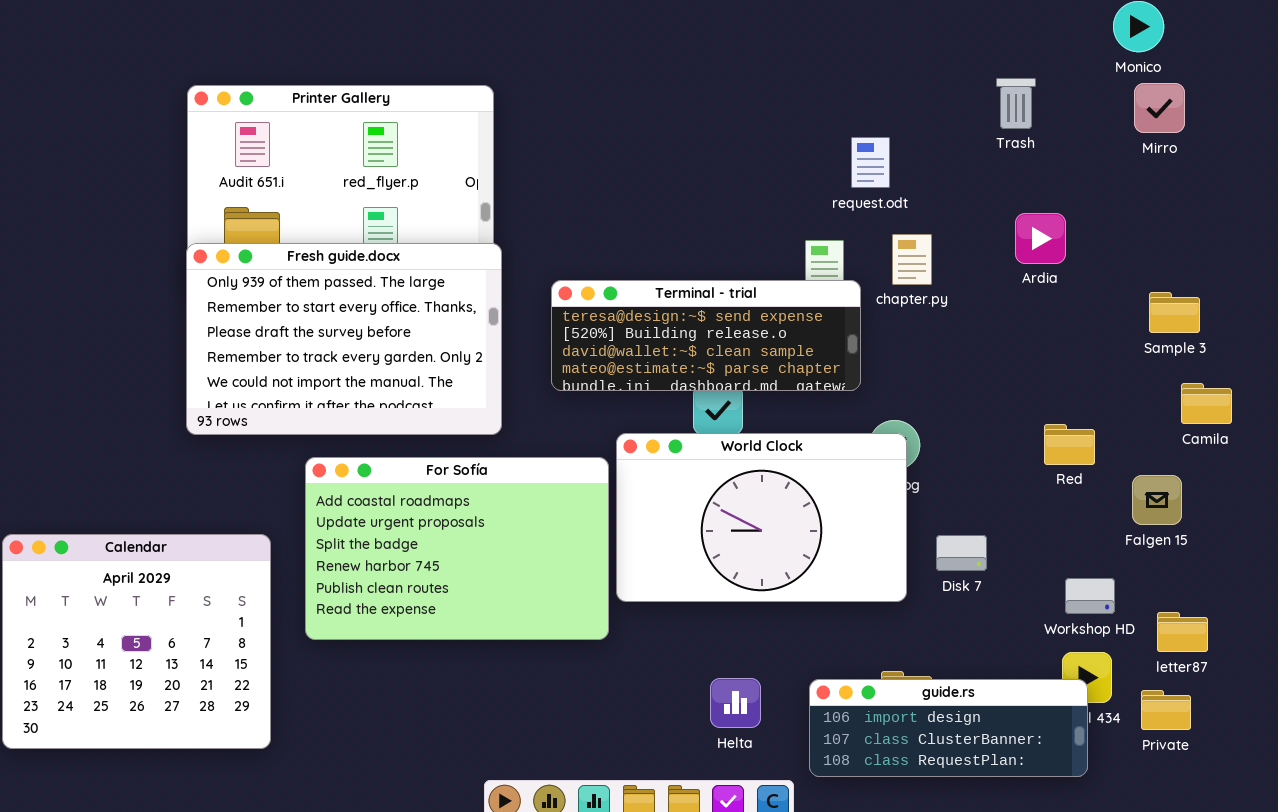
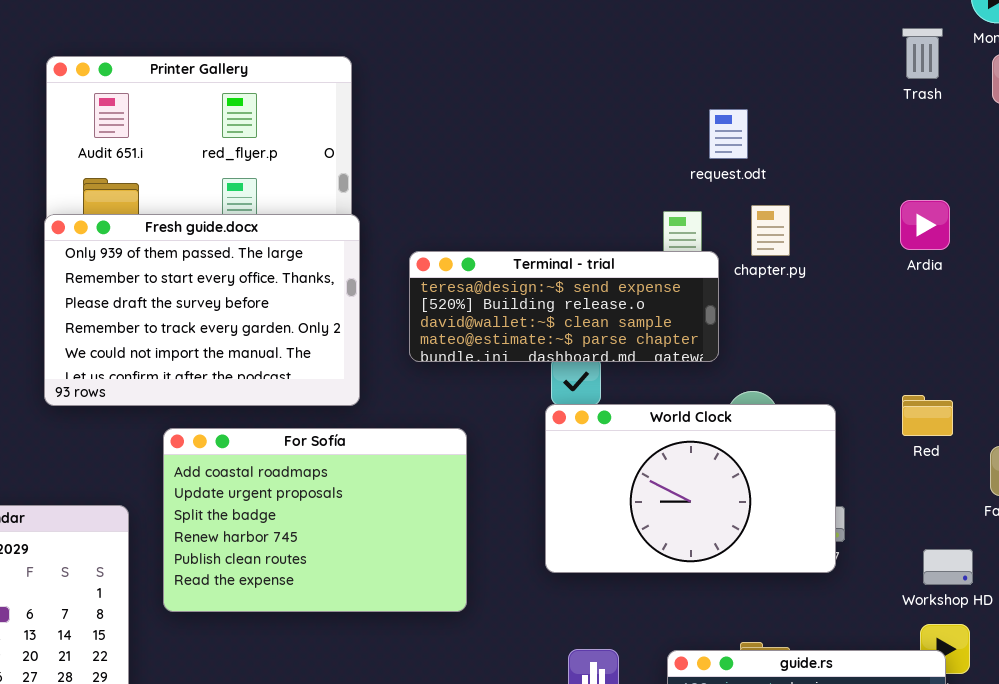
Trash: [996,78,1036,129] -> [902,28,943,79], moved
Ardia: [1015,213,1066,264] -> [900,200,950,250], moved
World Clock: [616,433,907,602] -> [545,404,836,573], moved

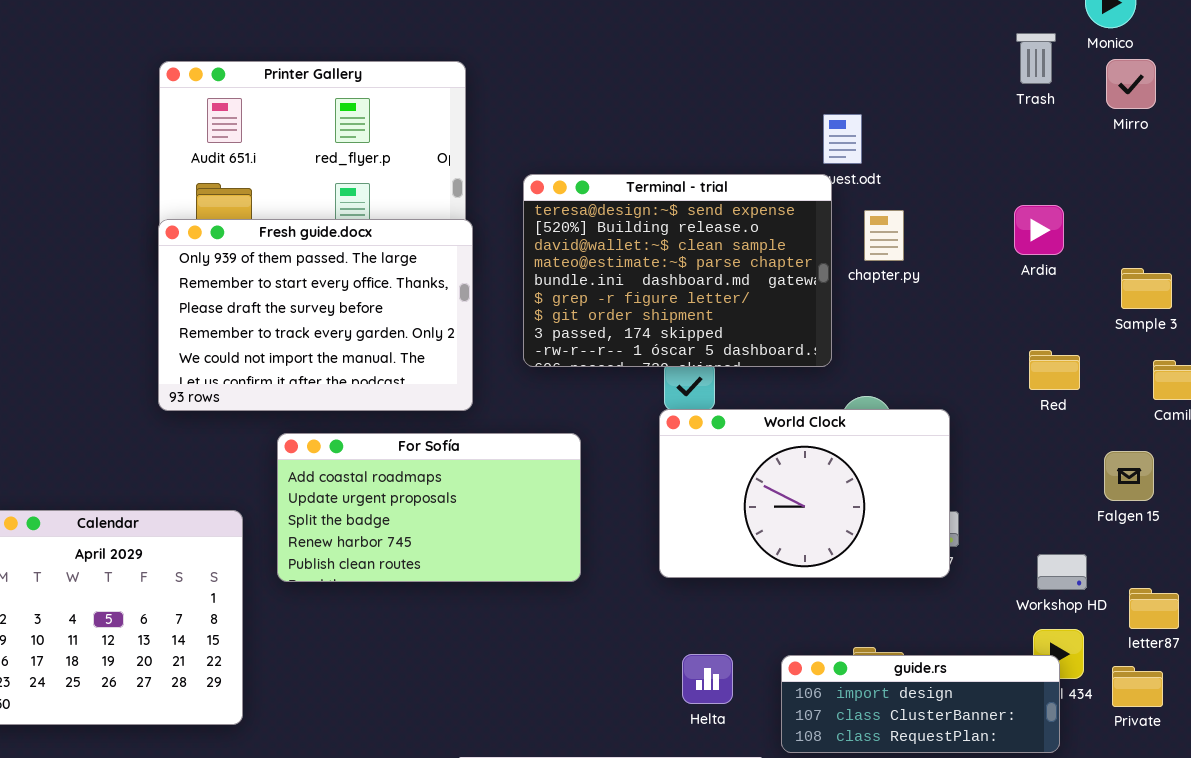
Terminal - trial: [409,251,719,362] -> [523,174,832,367], resized
Red: [902,395,953,436] -> [1029,350,1080,390], moved
For Sofía: [163,428,467,612] -> [277,433,581,582], resized

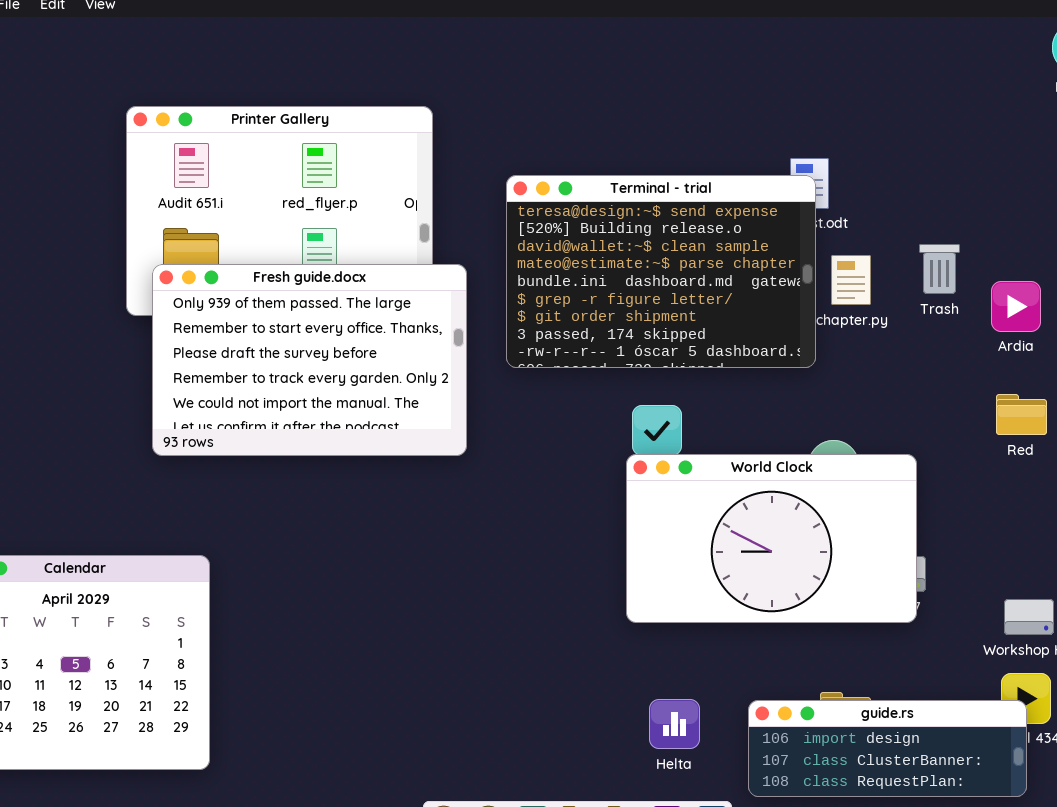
Trash: [1016,33,1056,84] -> [919,244,960,294], moved
Terminal - trial: [523,174,832,367] -> [506,175,816,368], moved
Ardia: [1014,205,1064,255] -> [991,281,1041,332], moved
Fresh guide.docx: [158,219,473,411] -> [152,264,467,456], moved
For Sofía: [277,433,581,582] -> none, closed

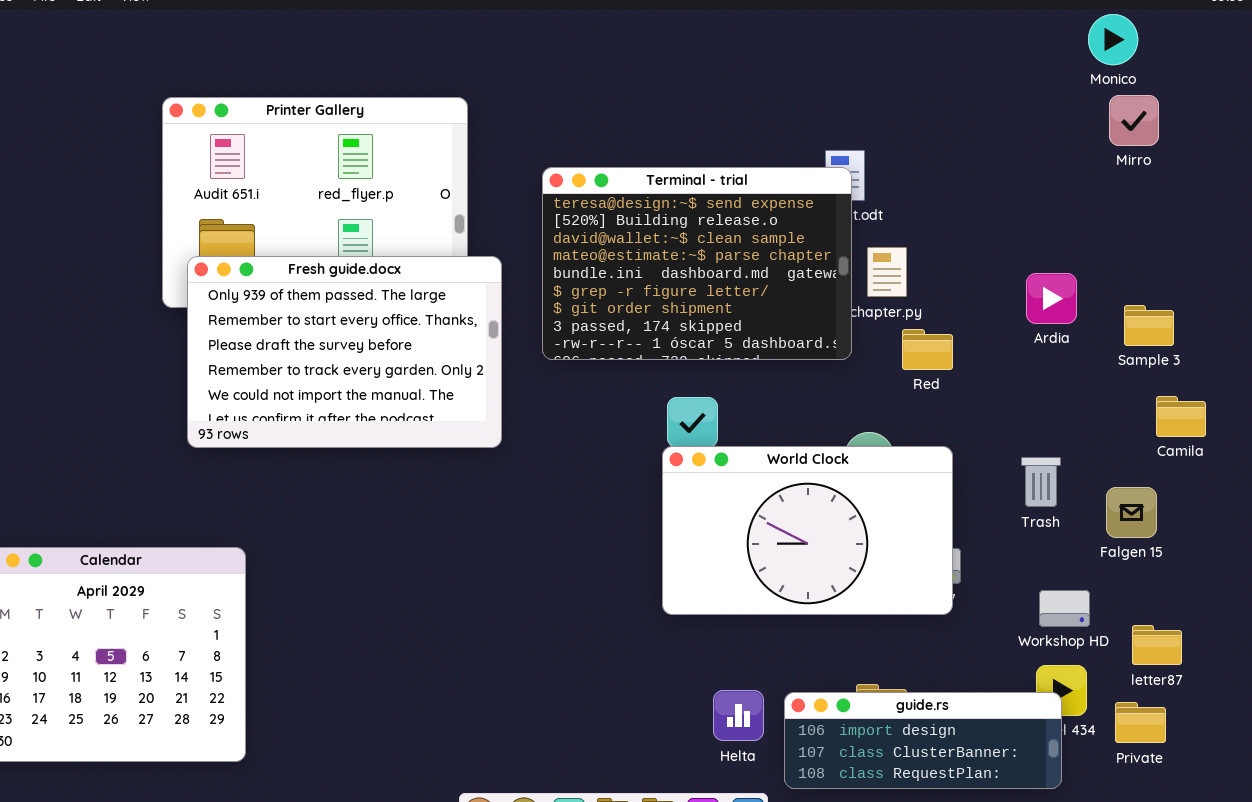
Trash: [919,244,960,294] -> [1021,457,1061,507], moved
Red: [996,394,1047,435] -> [902,329,953,370], moved
Helta: [649,699,700,749] -> [713,690,764,741], moved

